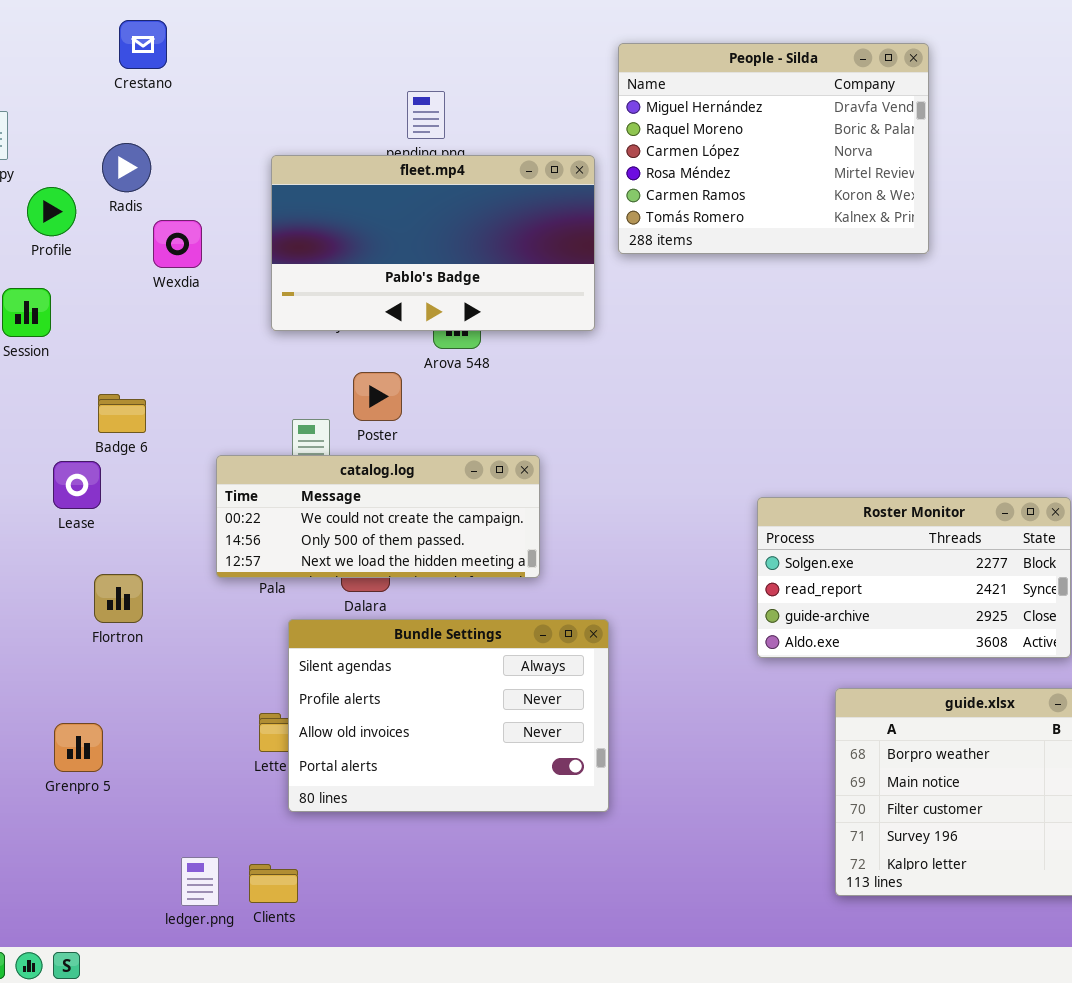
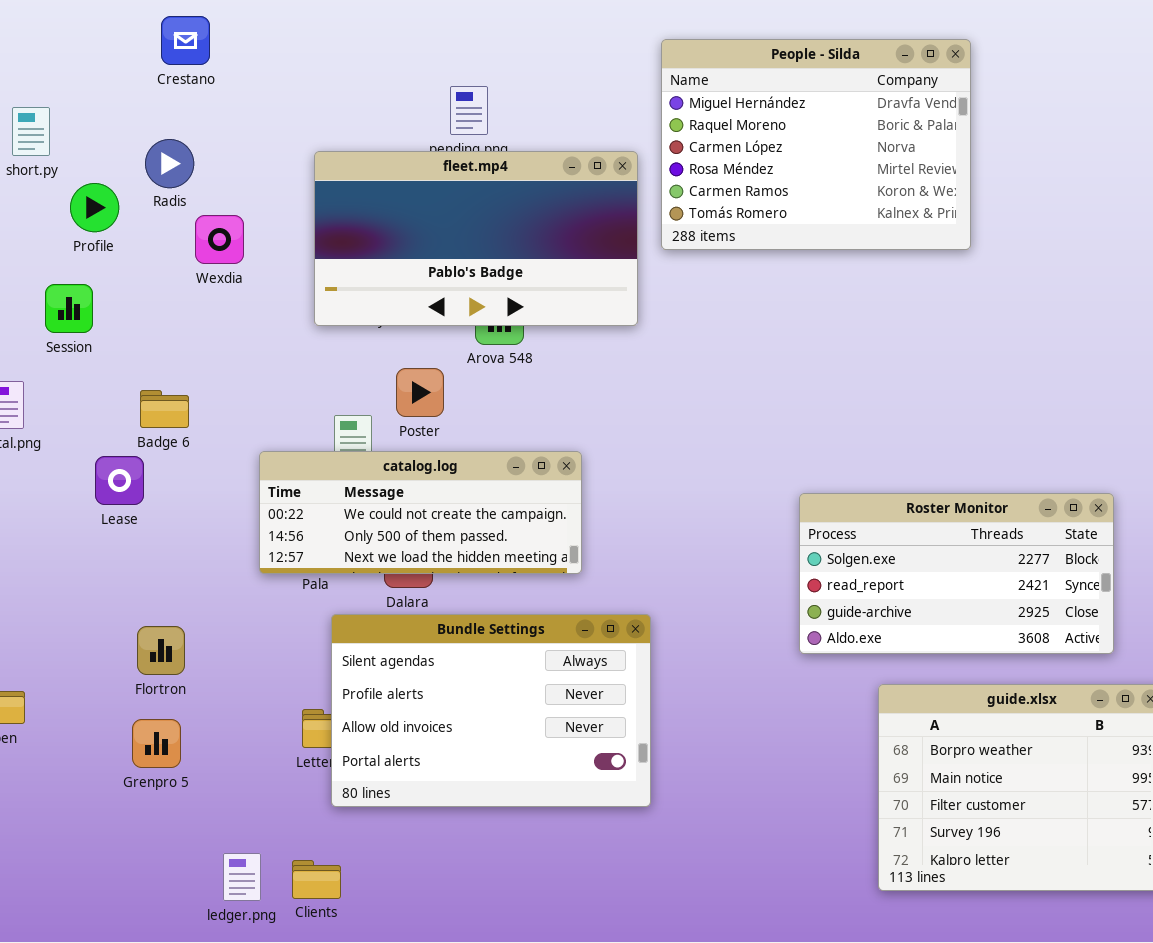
Flortron: [94,574,143,623] -> [137,626,185,675], moved
Grenpro 5: [54,723,103,772] -> [132,719,181,768], moved

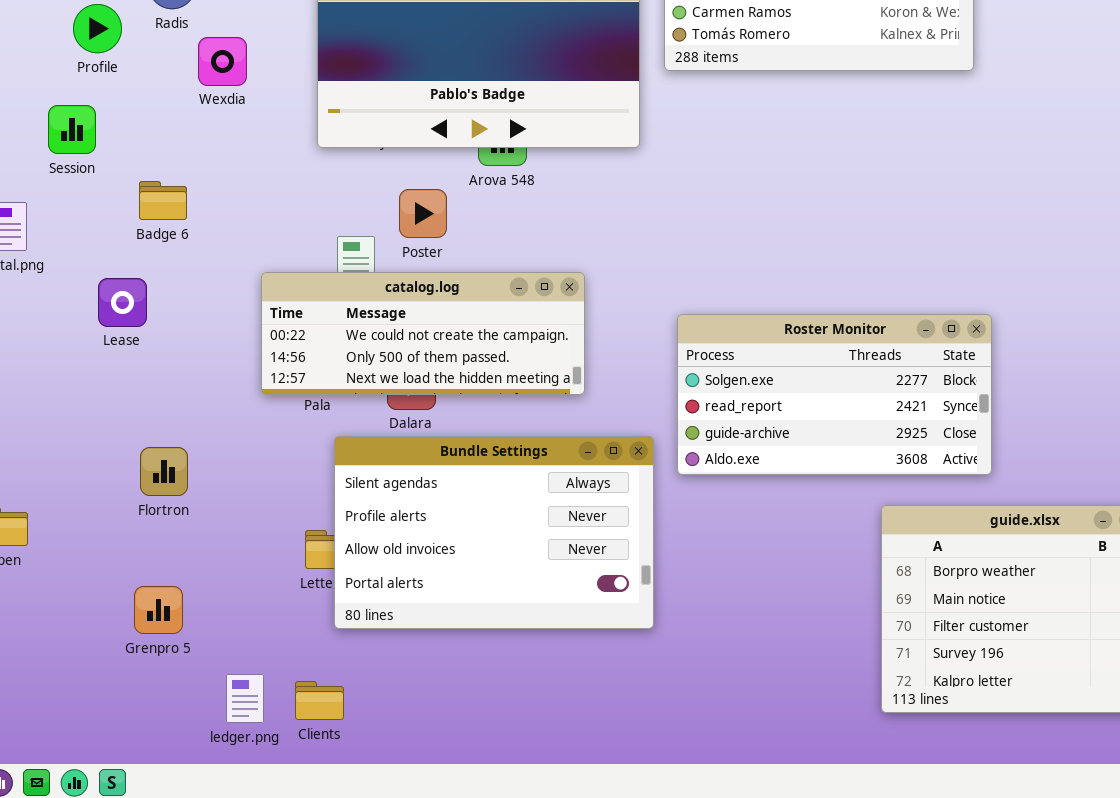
Badge 6: [140,390,189,428] -> [139,181,187,220], moved
Roster Monitor: [799,493,1114,654] -> [677,314,992,475], moved
Grenpro 5: [132,719,181,768] -> [134,586,183,634], moved

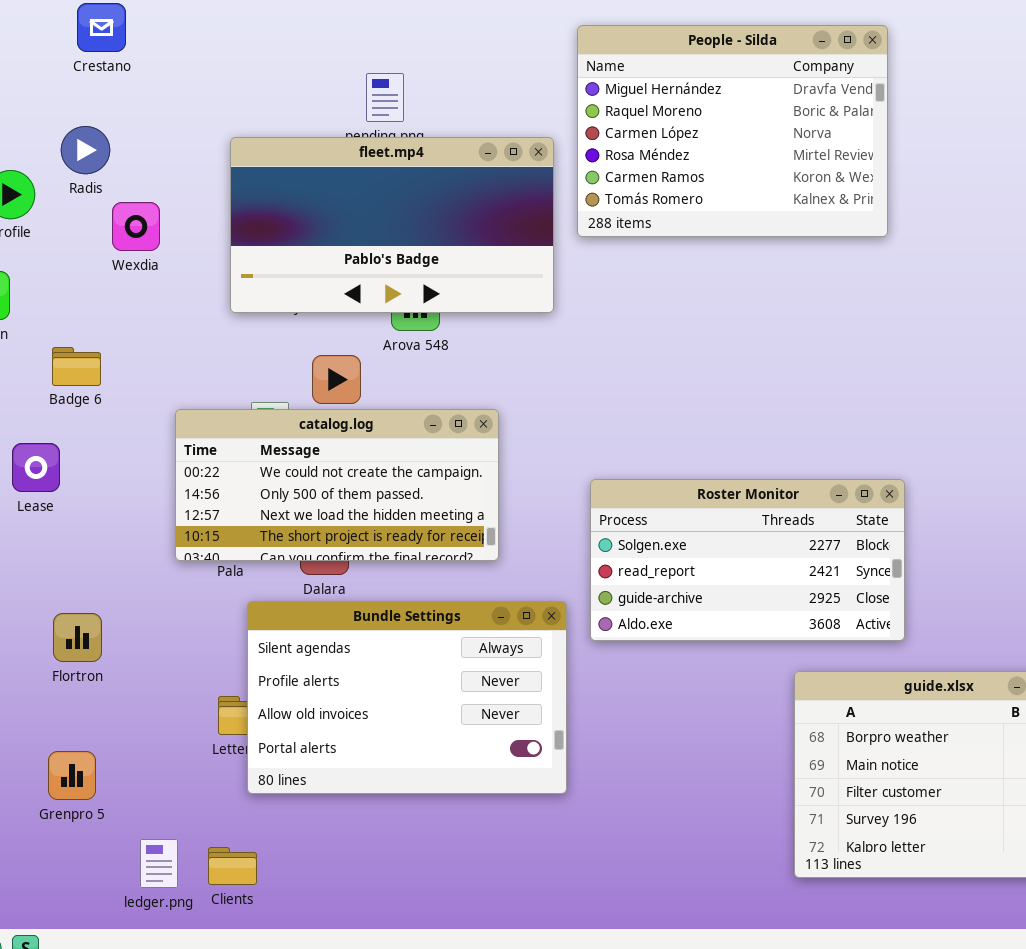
catalog.log: [261,272,585,395] -> [175,409,499,561], resized

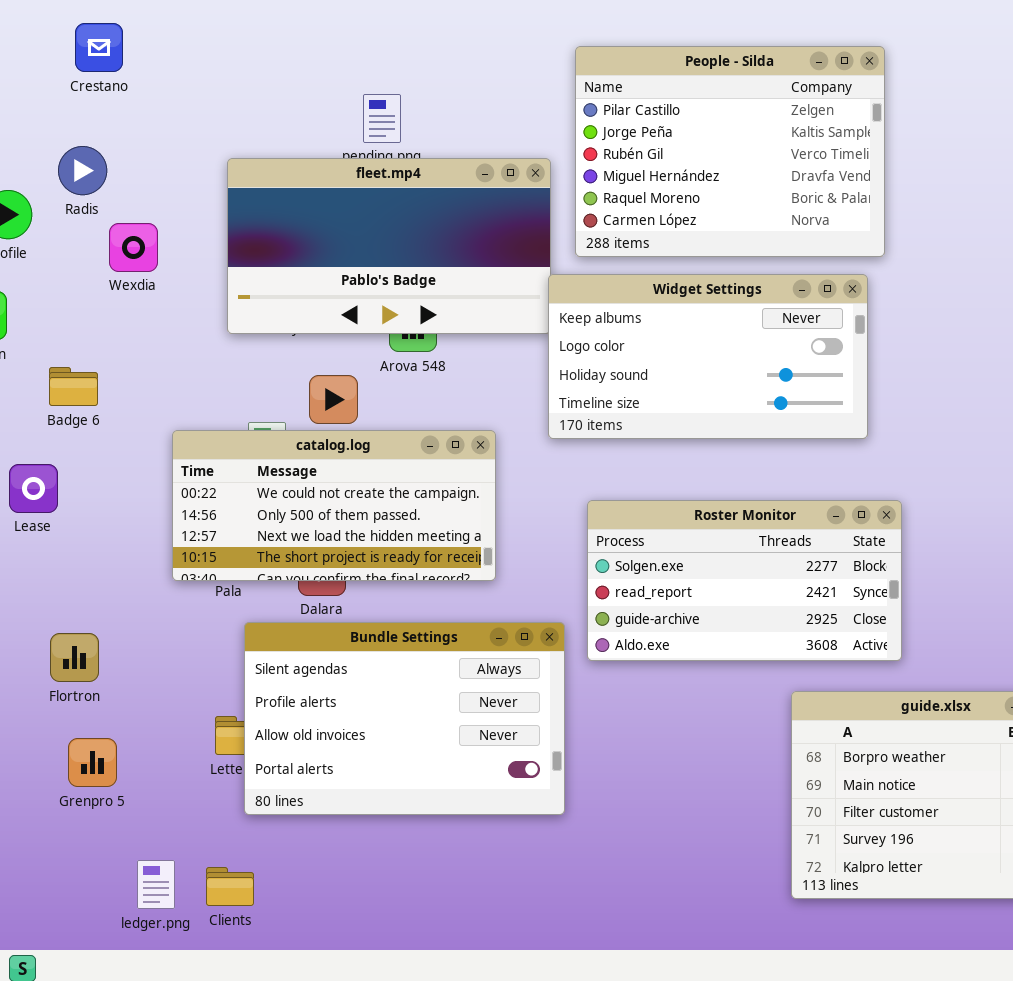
People - Silda: [577,25,888,237] -> [575,46,885,257], scrolled up 3 rows
Widget Settings: none -> [548,274,868,439], opened
Grenpro 5: [48,751,96,800] -> [68,738,117,787], moved

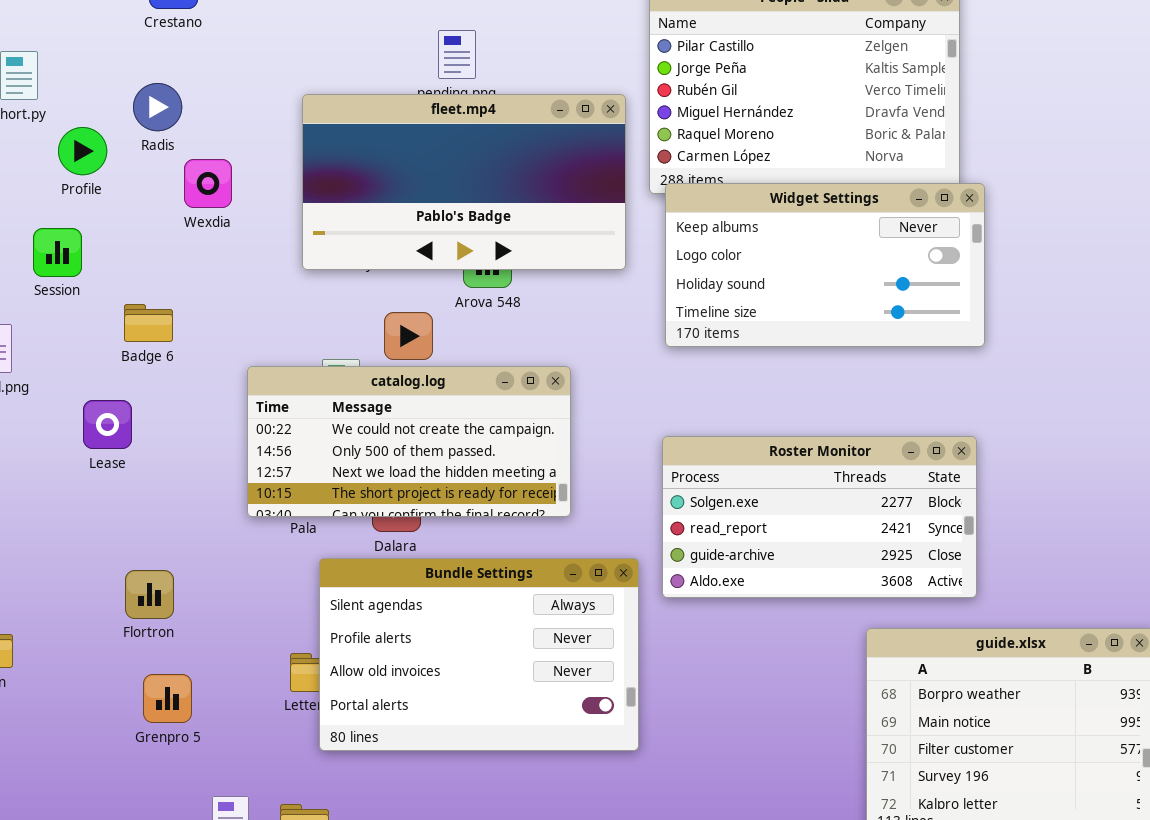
Widget Settings: [548,274,868,439] -> [665,183,985,347], moved

